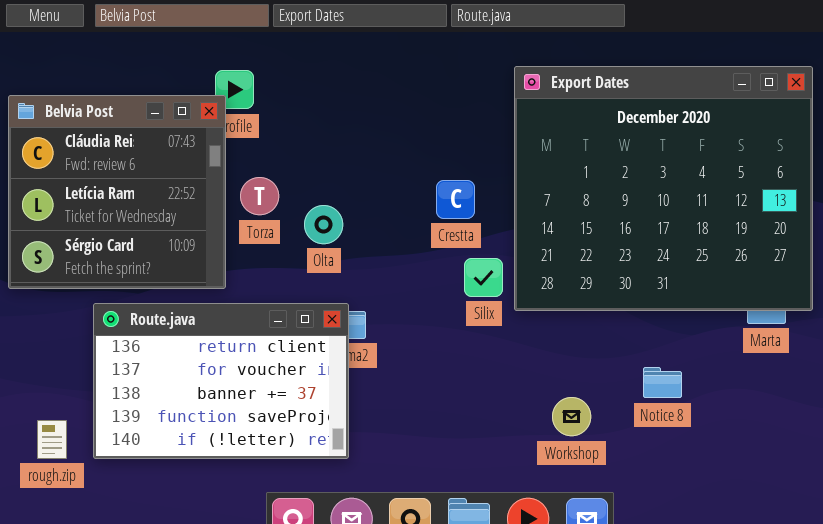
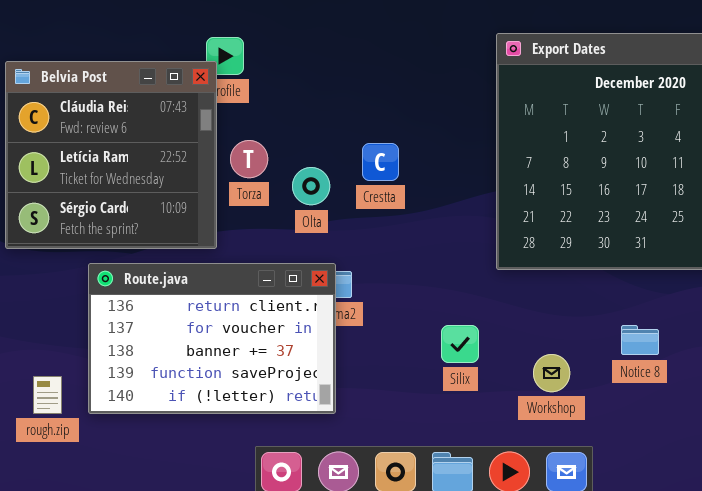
Crestta: [436,180,475,219] -> [362,143,399,181], moved
Silix: [464,258,503,297] -> [441,325,479,363], moved

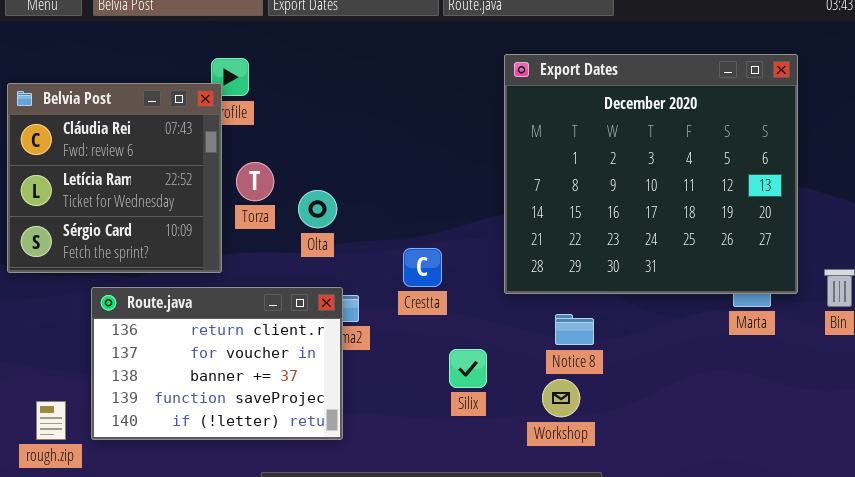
Crestta: [362,143,399,181] -> [403,248,442,287], moved
Notice 8: [621,325,659,355] -> [555,314,594,345], moved

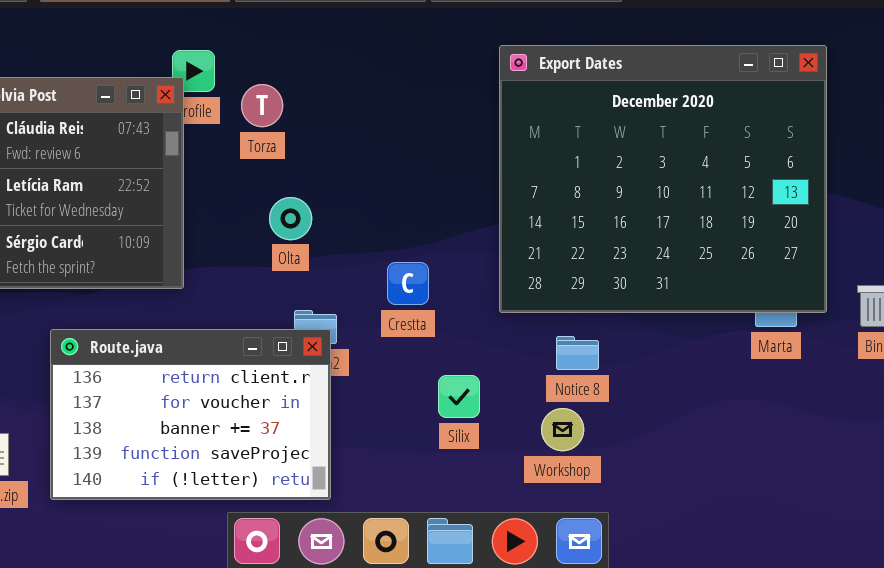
Torza: [236,162,274,201] -> [241,84,283,127], moved
Route.java: [91,287,343,440] -> [50,329,331,500], moved

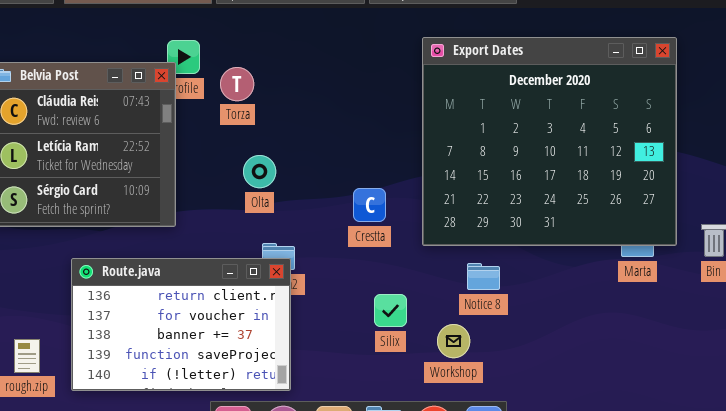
Crestta: [387,262,429,305] -> [353,188,386,222], moved
Workshop: [541,408,584,451] -> [437,324,470,358], moved

